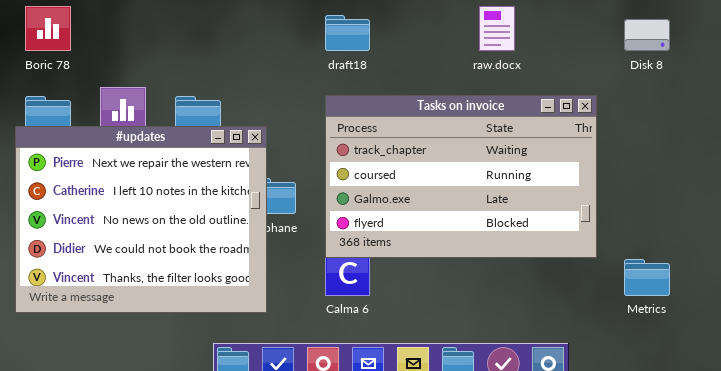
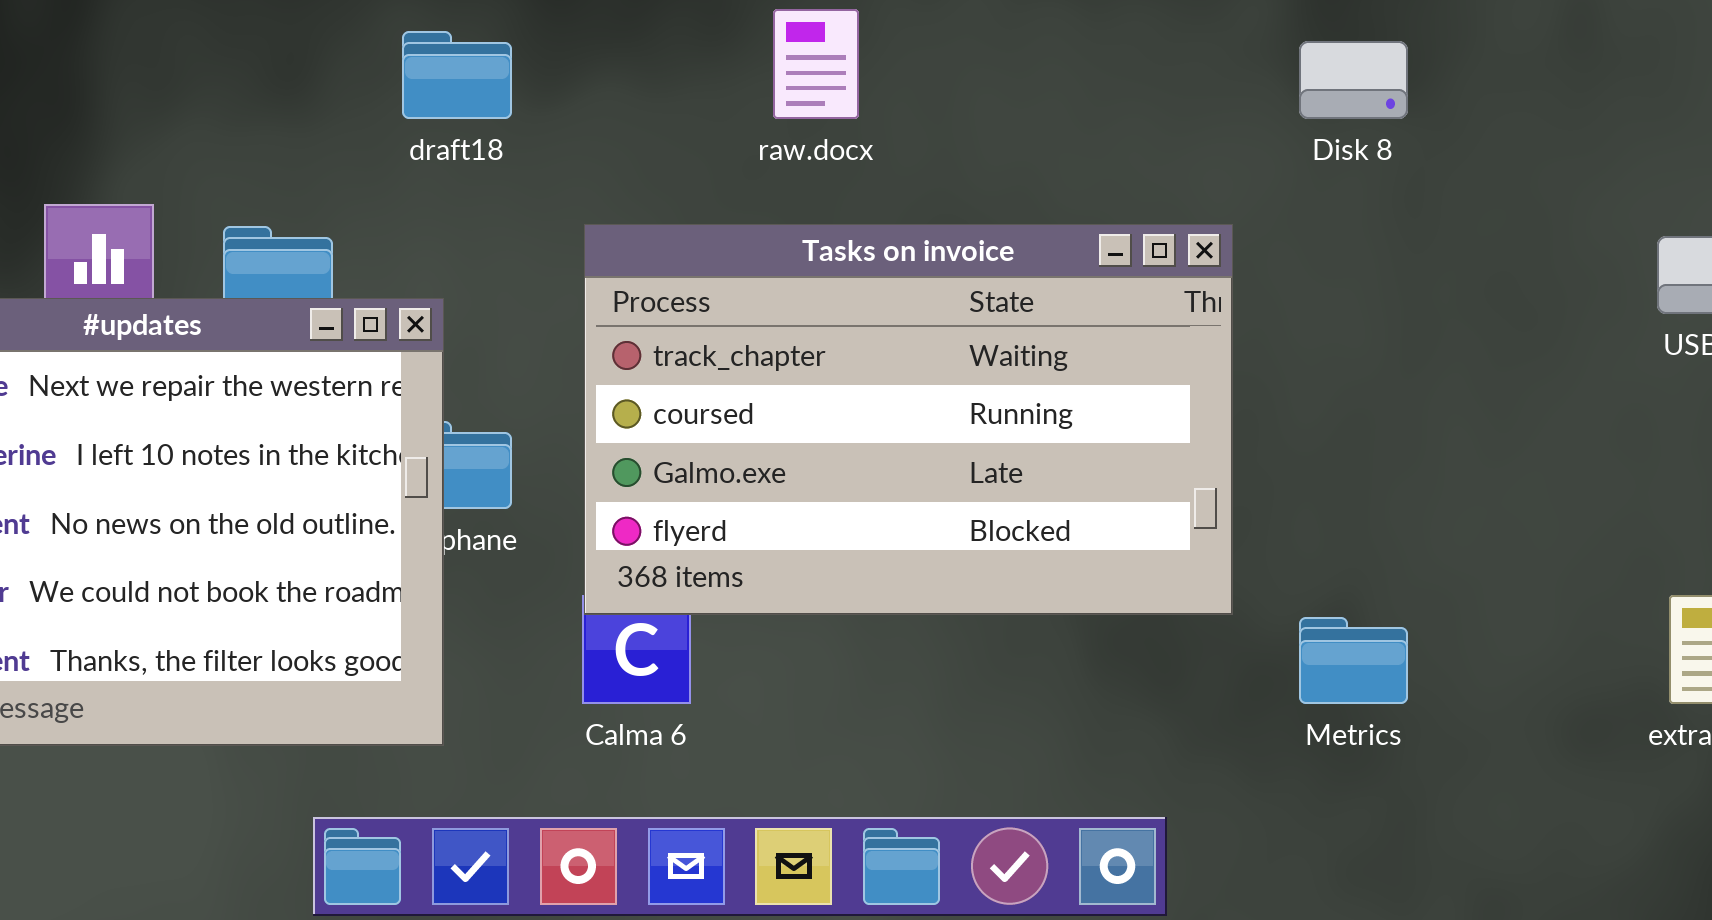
raw.docx: [479,6,515,51] -> [773,9,859,119], moved
draft18: [325,15,370,51] -> [402,31,512,119], moved

